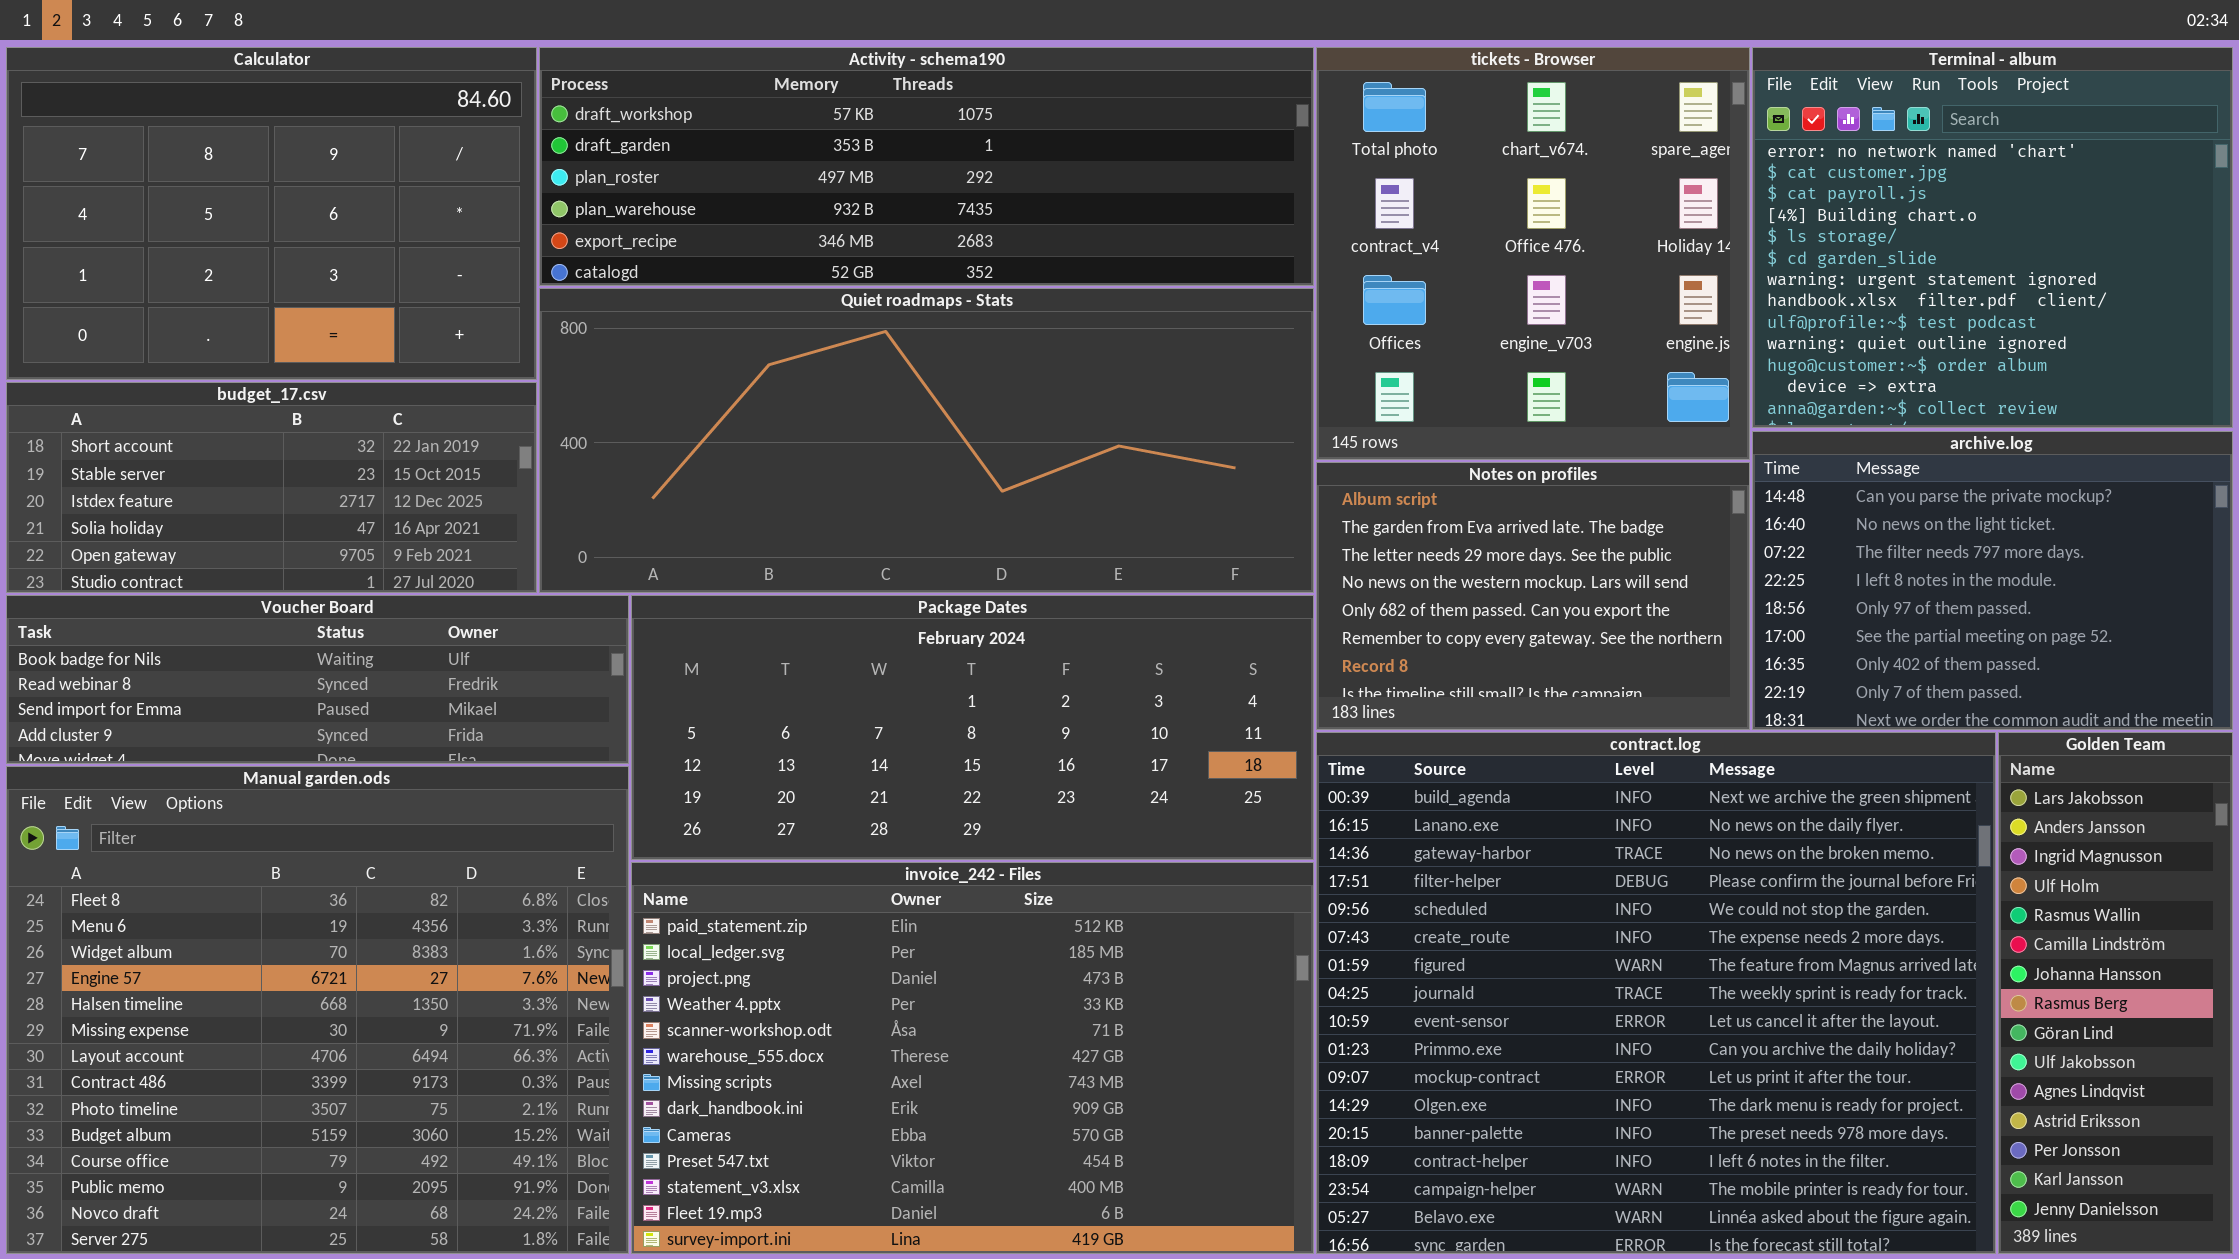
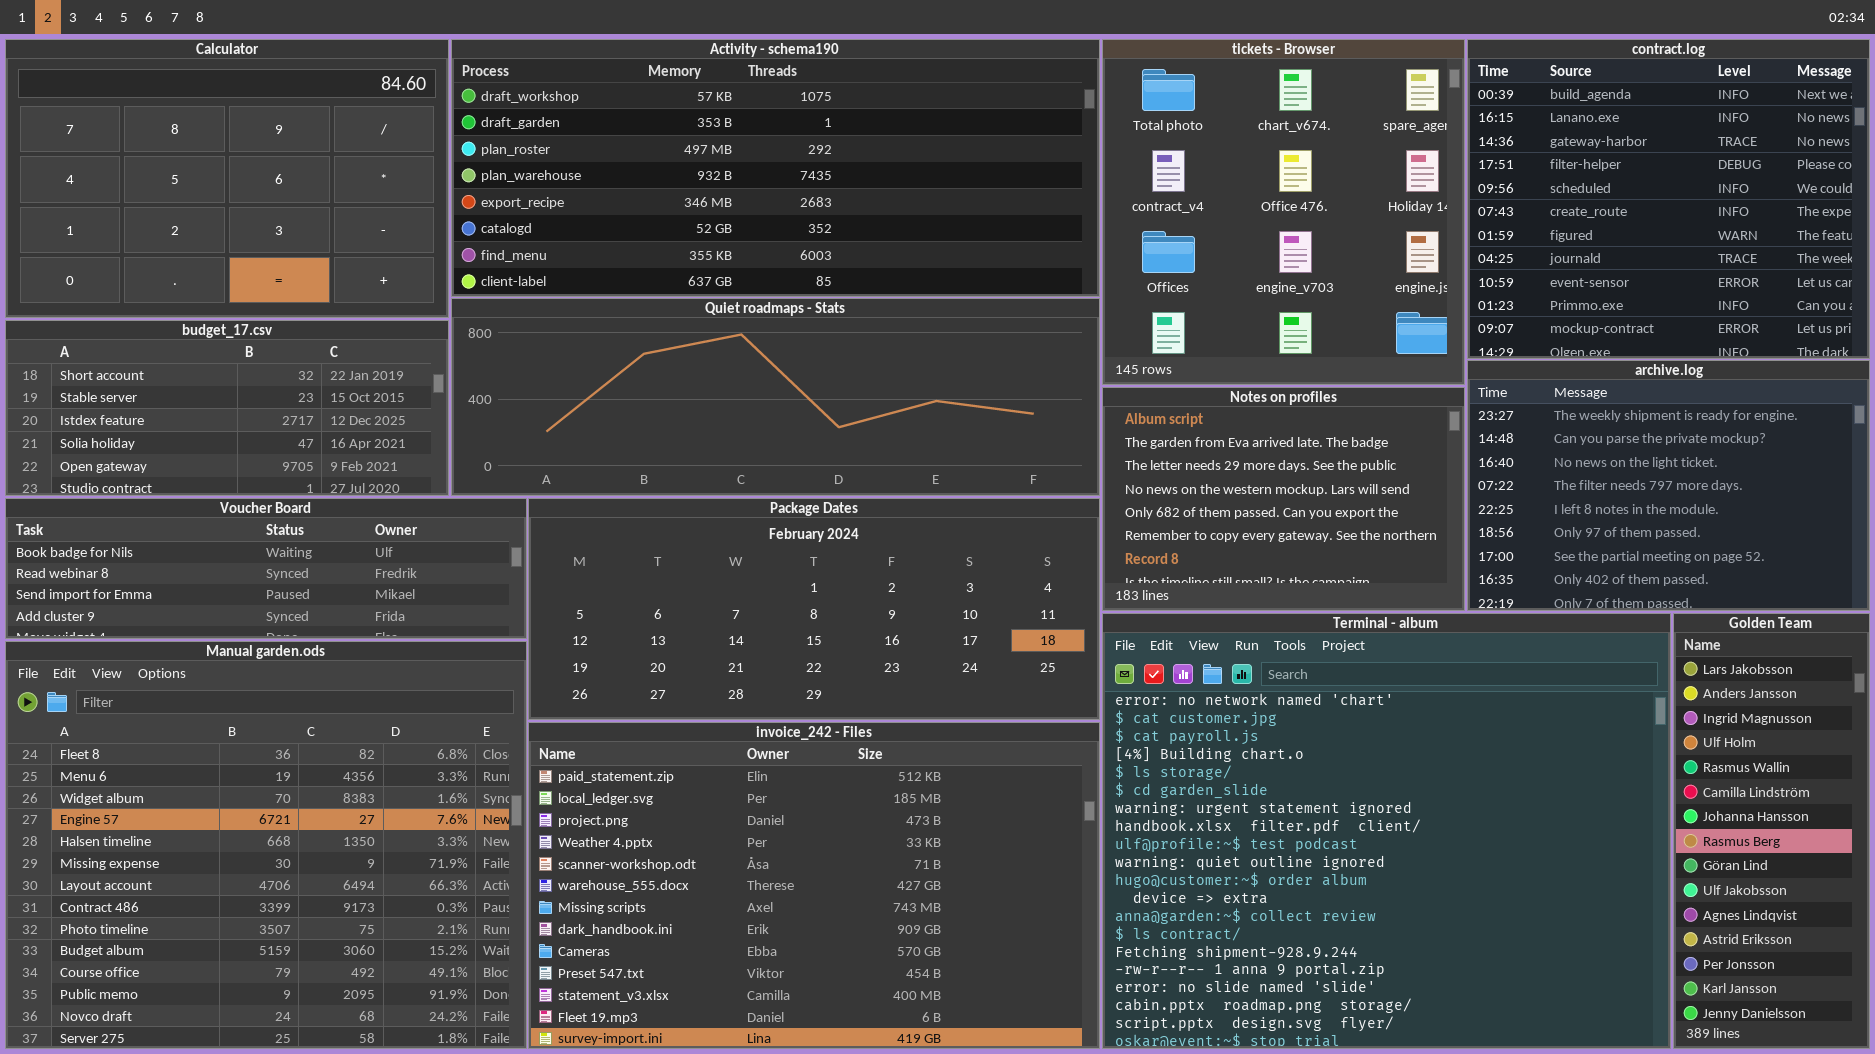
Activity - schema190: [539,47,1314,286] -> [451,39,1100,297], resized
Terminal - album: [1752,47,2233,428] -> [1102,613,1671,1049], moved, resized
Quiet roadmaps - Stats: [539,288,1314,593] -> [451,298,1100,496], resized
archive.log: [1752,431,2233,730] -> [1467,360,1870,611], scrolled up 1 row
contract.log: [1316,732,1996,1254] -> [1467,39,1870,359], moved, resized

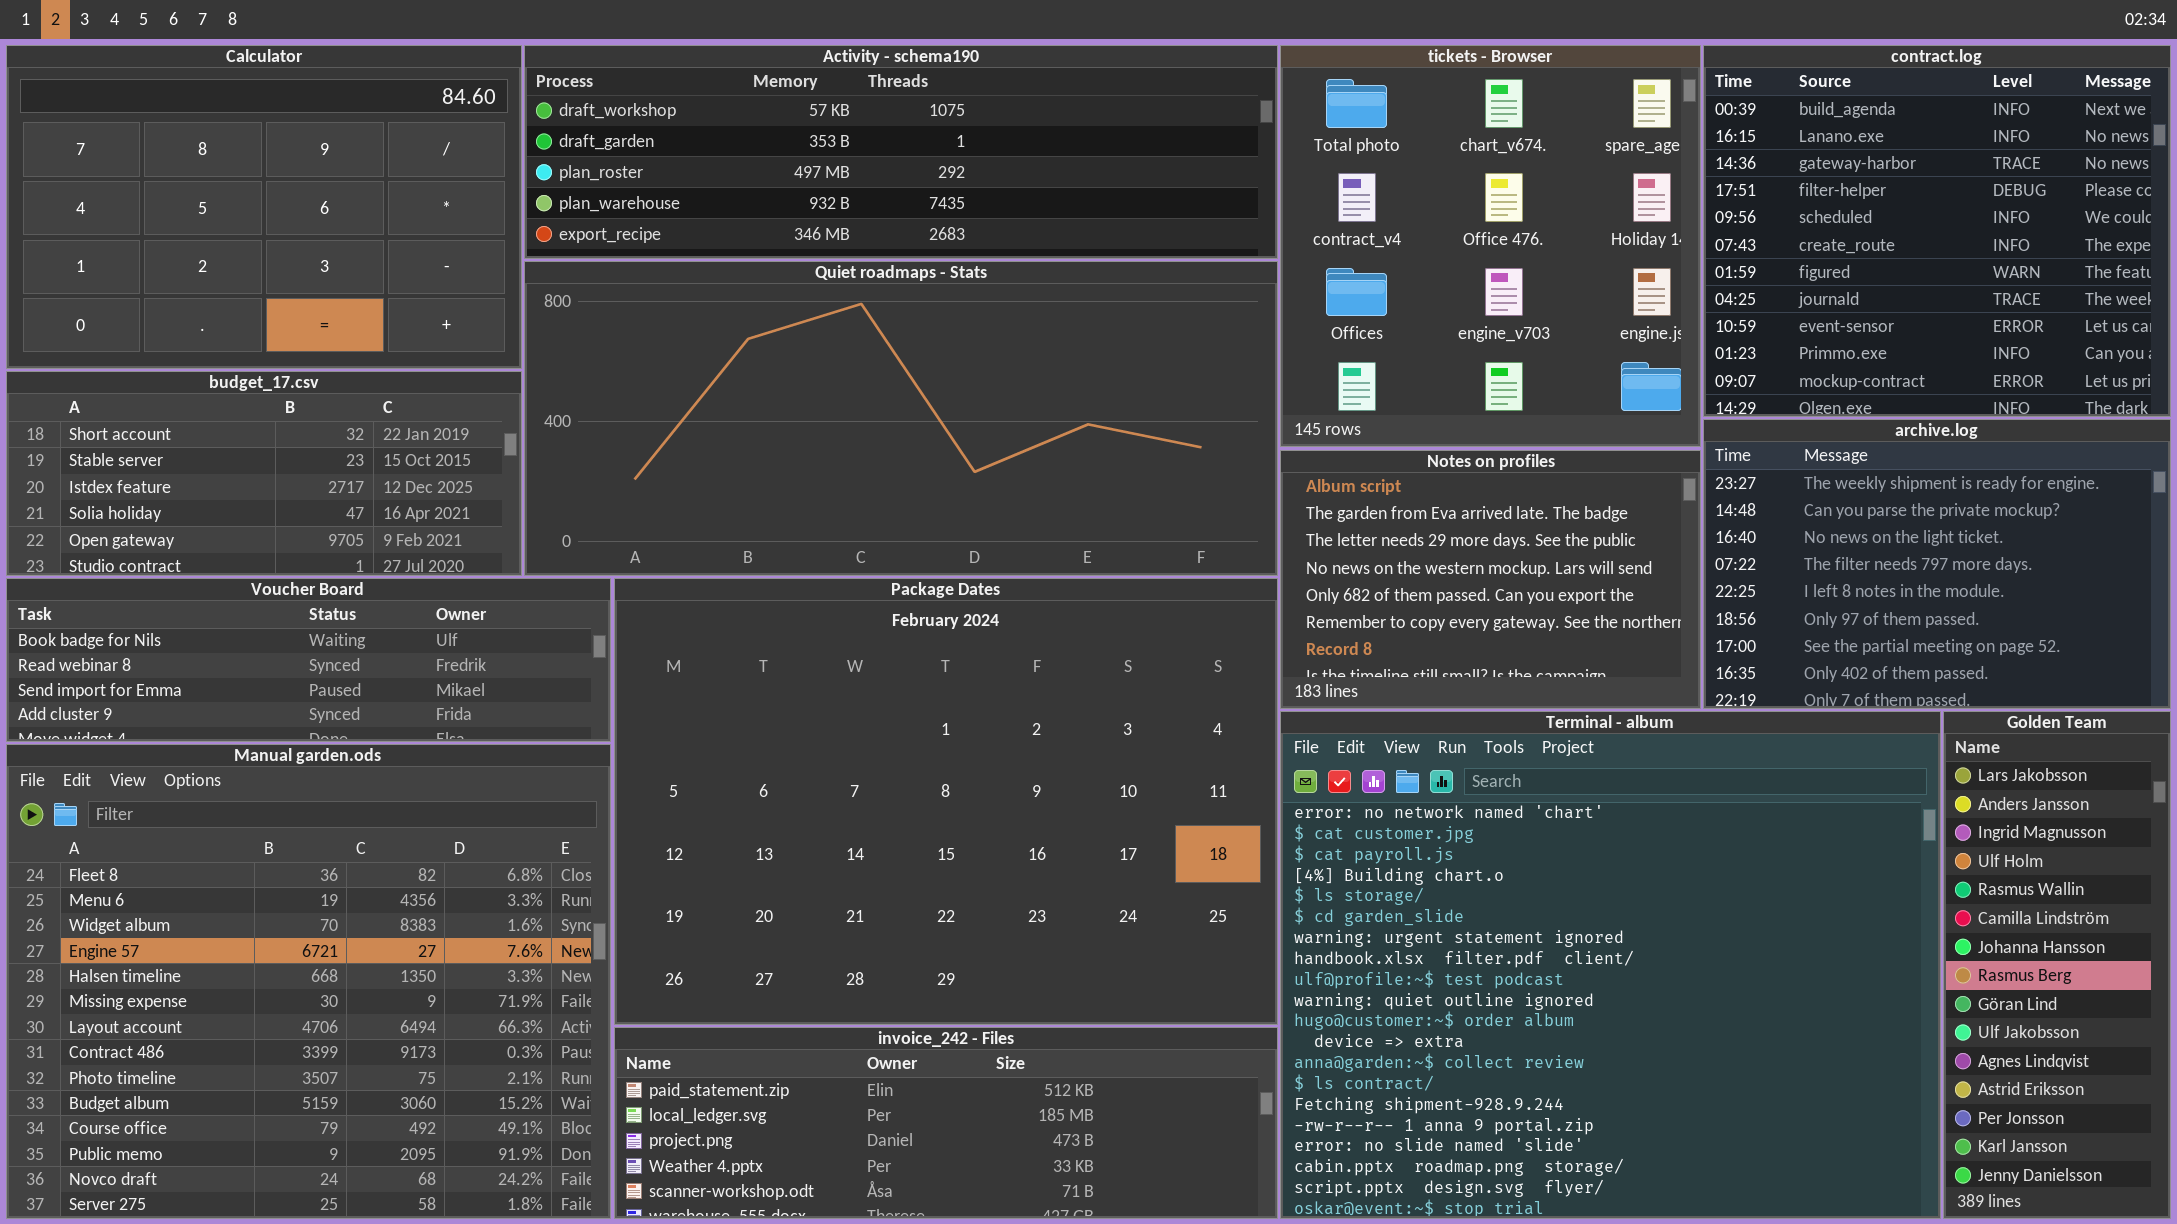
Activity - schema190: [451,39,1100,297] -> [524,45,1278,259], resized
Quiet roadmaps - Stats: [451,298,1100,496] -> [524,261,1278,576], resized
Package Dates: [528,498,1100,720] -> [614,578,1278,1025], resized
invoice_242 - Files: [528,722,1100,1049] -> [614,1027,1278,1219], resized

